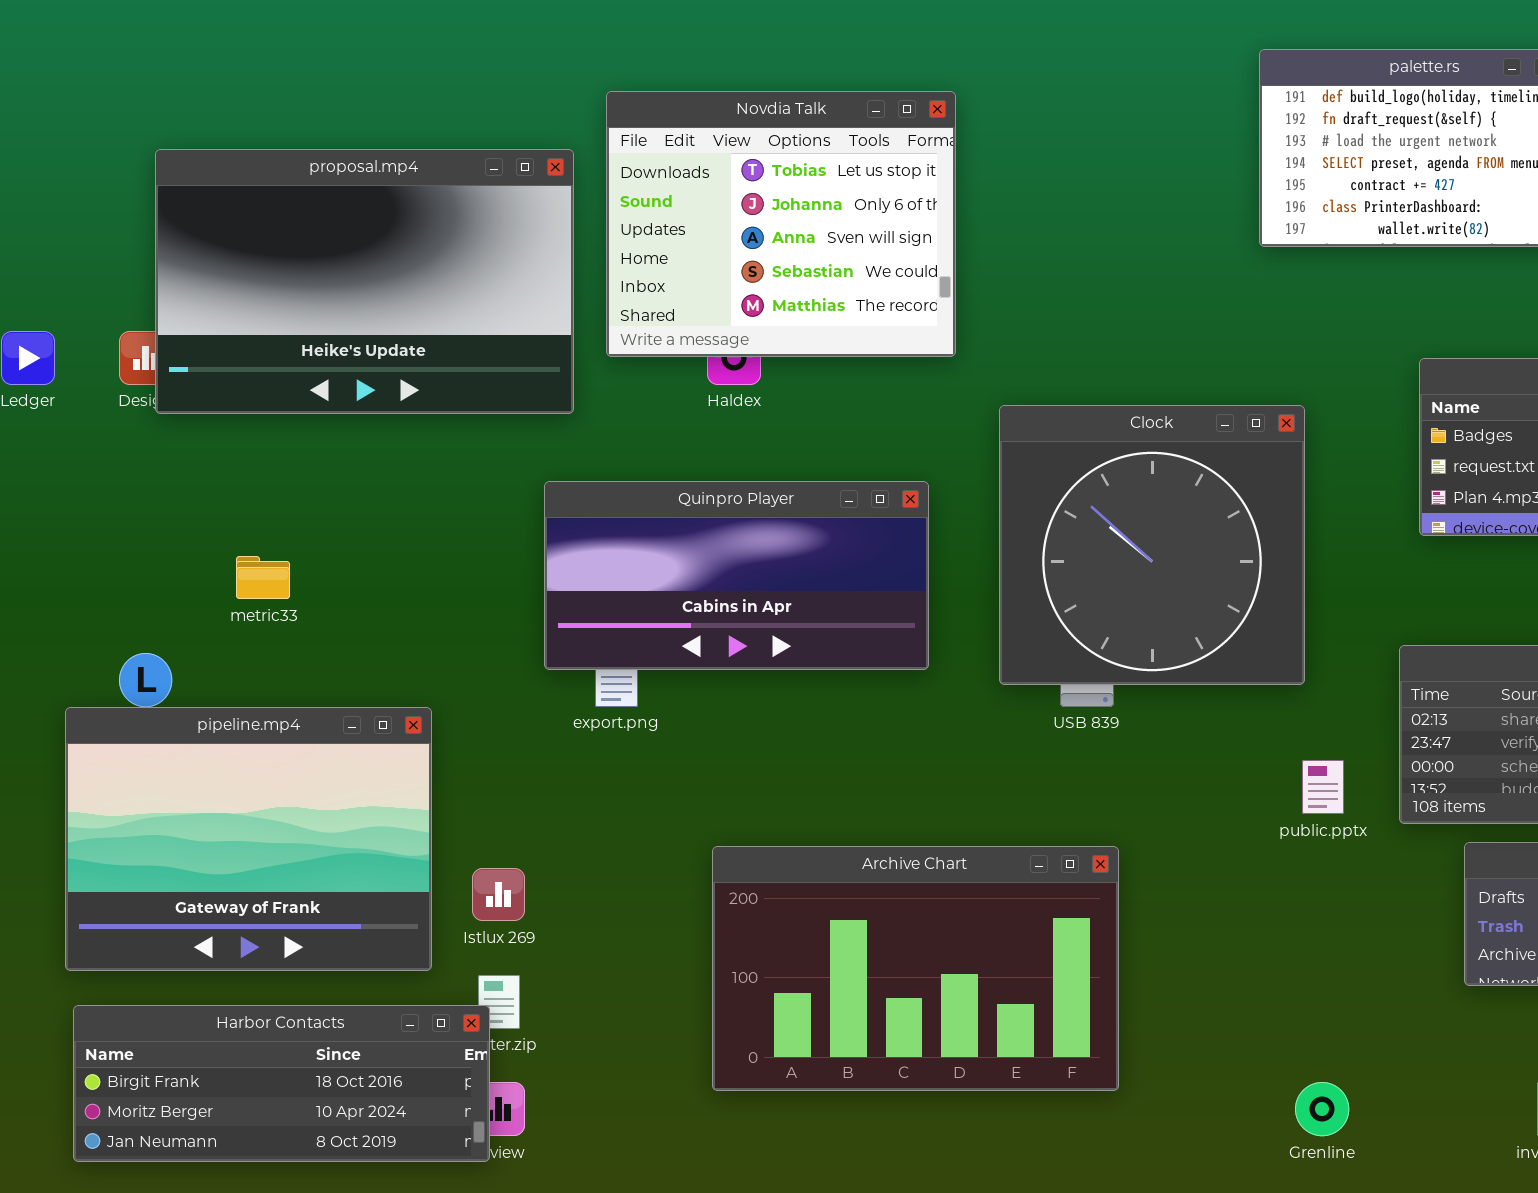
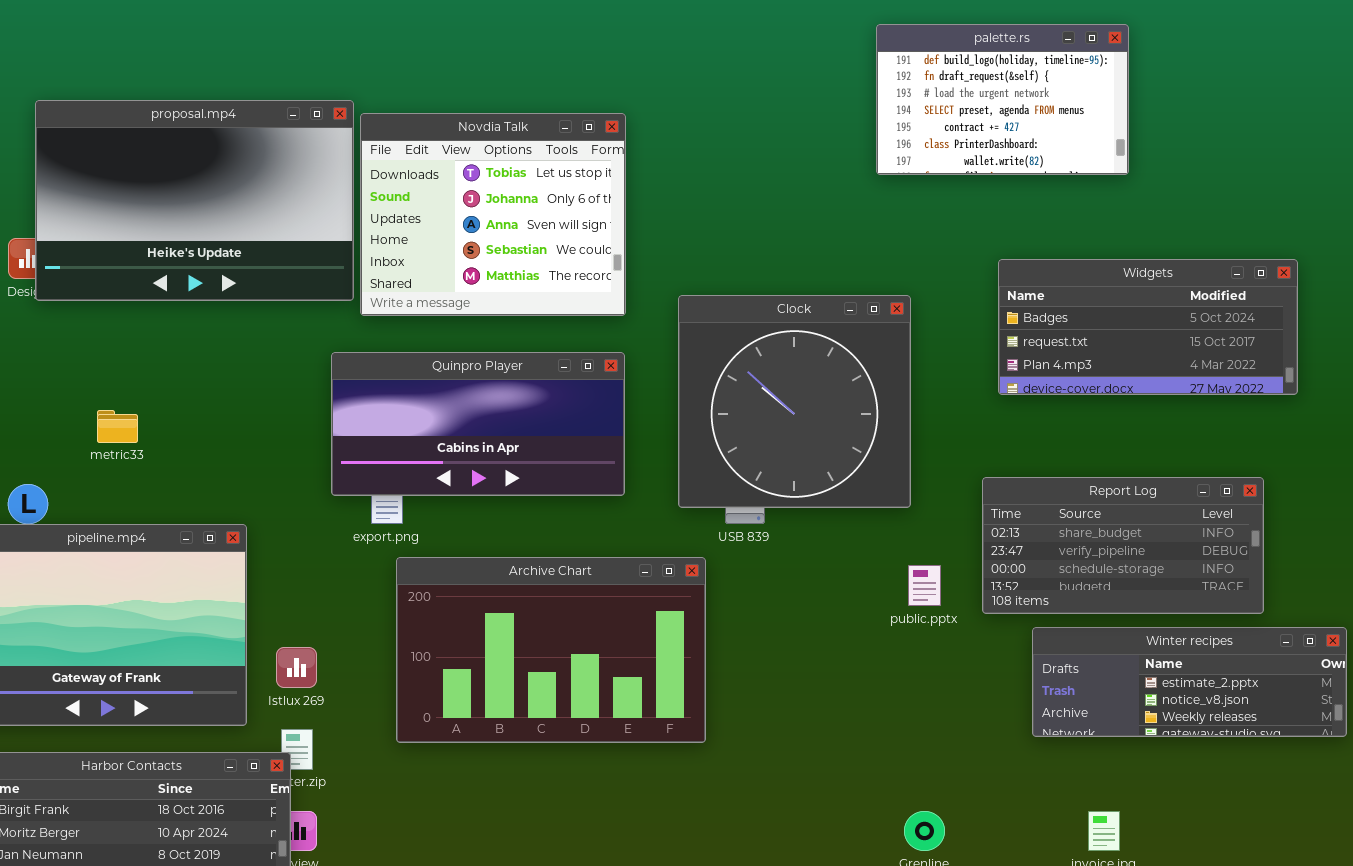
Novdia Talk: [606,91,956,357] -> [360,113,626,316], moved
Archive Chart: [712,846,1119,1091] -> [396,557,706,743], moved

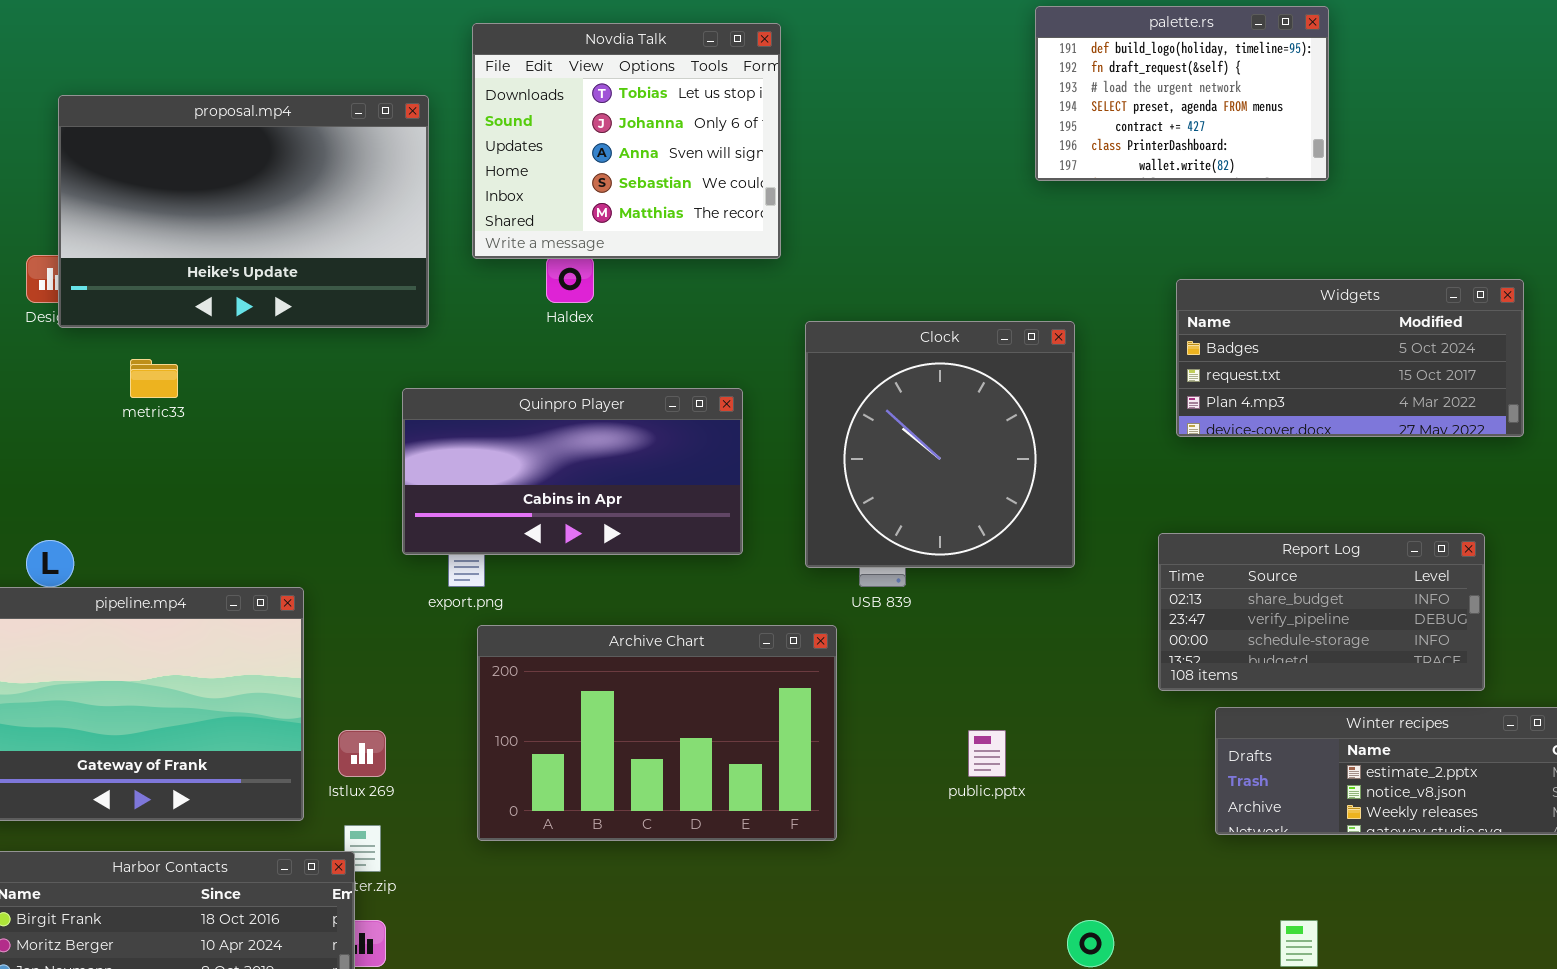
Novdia Talk: [360,113,626,316] -> [472,23,781,259], moved
metric33: [97,410,138,443] -> [130,359,178,398], moved
public.pptx: [908,565,941,606] -> [968,730,1006,777], moved

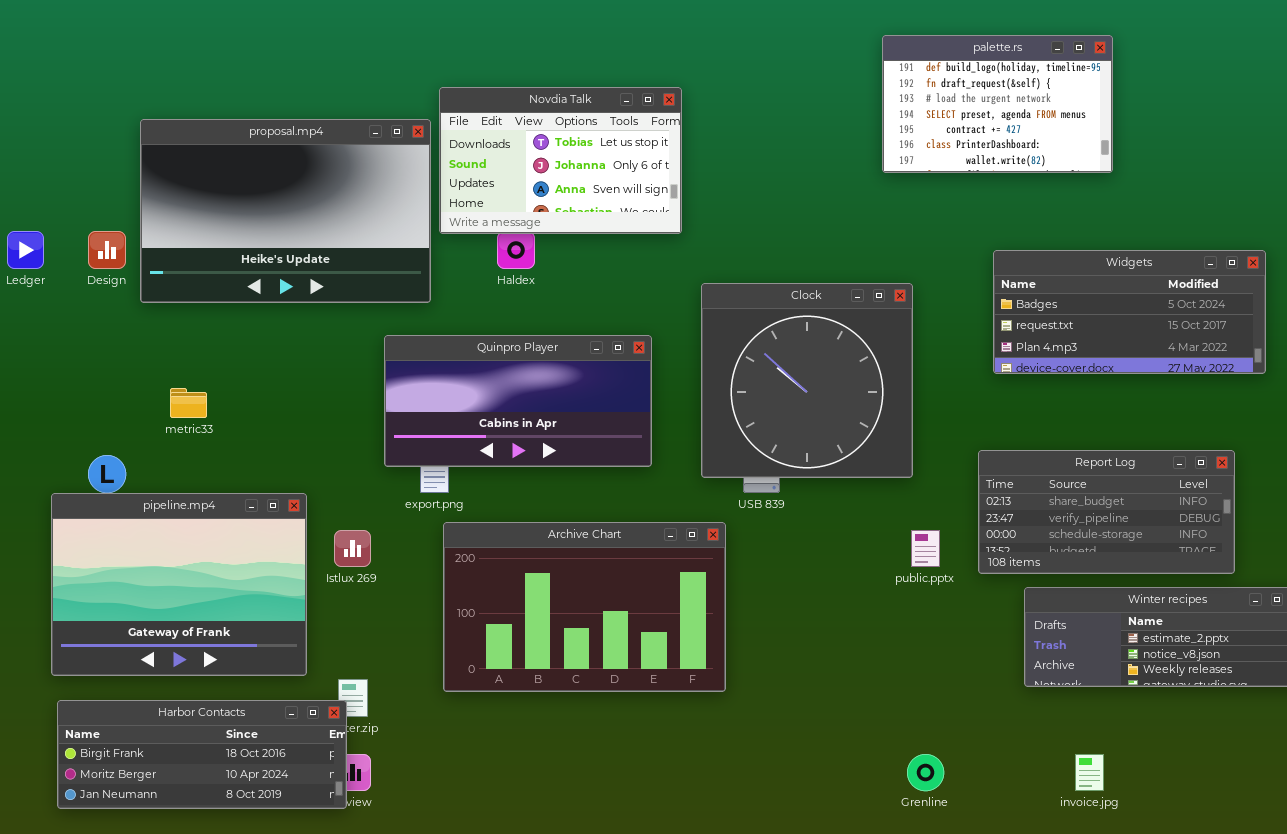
Novdia Talk: [472,23,781,259] -> [439,87,682,234], resized
proposal.mp4: [58,95,429,328] -> [140,119,431,303], moved
metric33: [130,359,178,398] -> [170,388,207,418], moved
Istlux 269: [338,730,386,777] -> [334,530,371,567], moved
public.pptx: [968,730,1006,777] -> [911,530,940,567], moved

